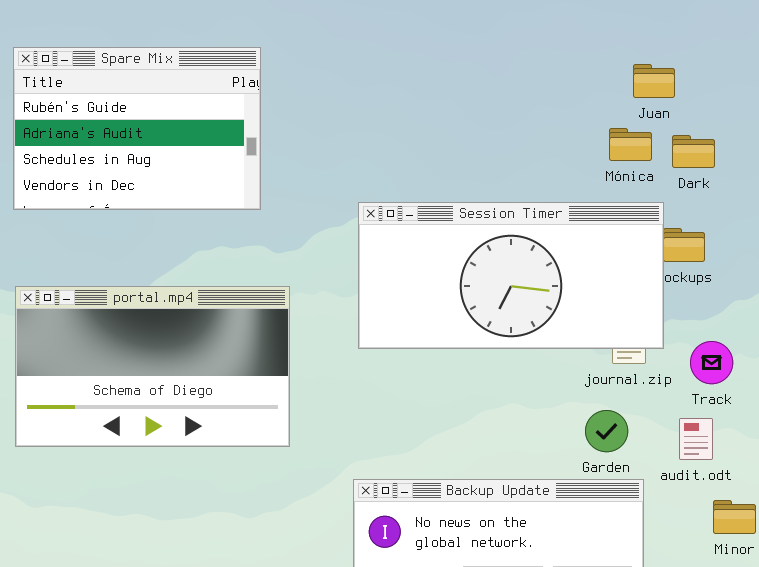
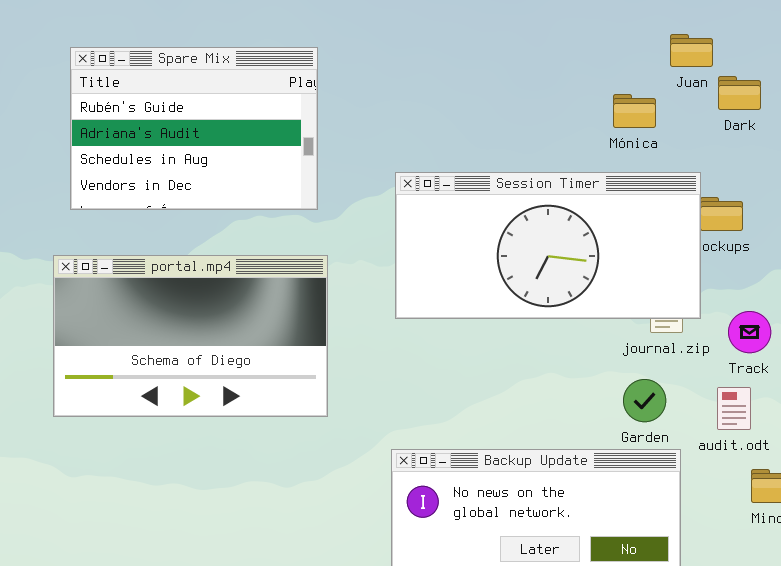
Spare Mix: [13,47,261,210] -> [70,47,318,210], moved
Mónica: [609,128,652,161] -> [613,94,656,128], moved
Dark: [672,135,715,168] -> [718,76,761,110], moved

